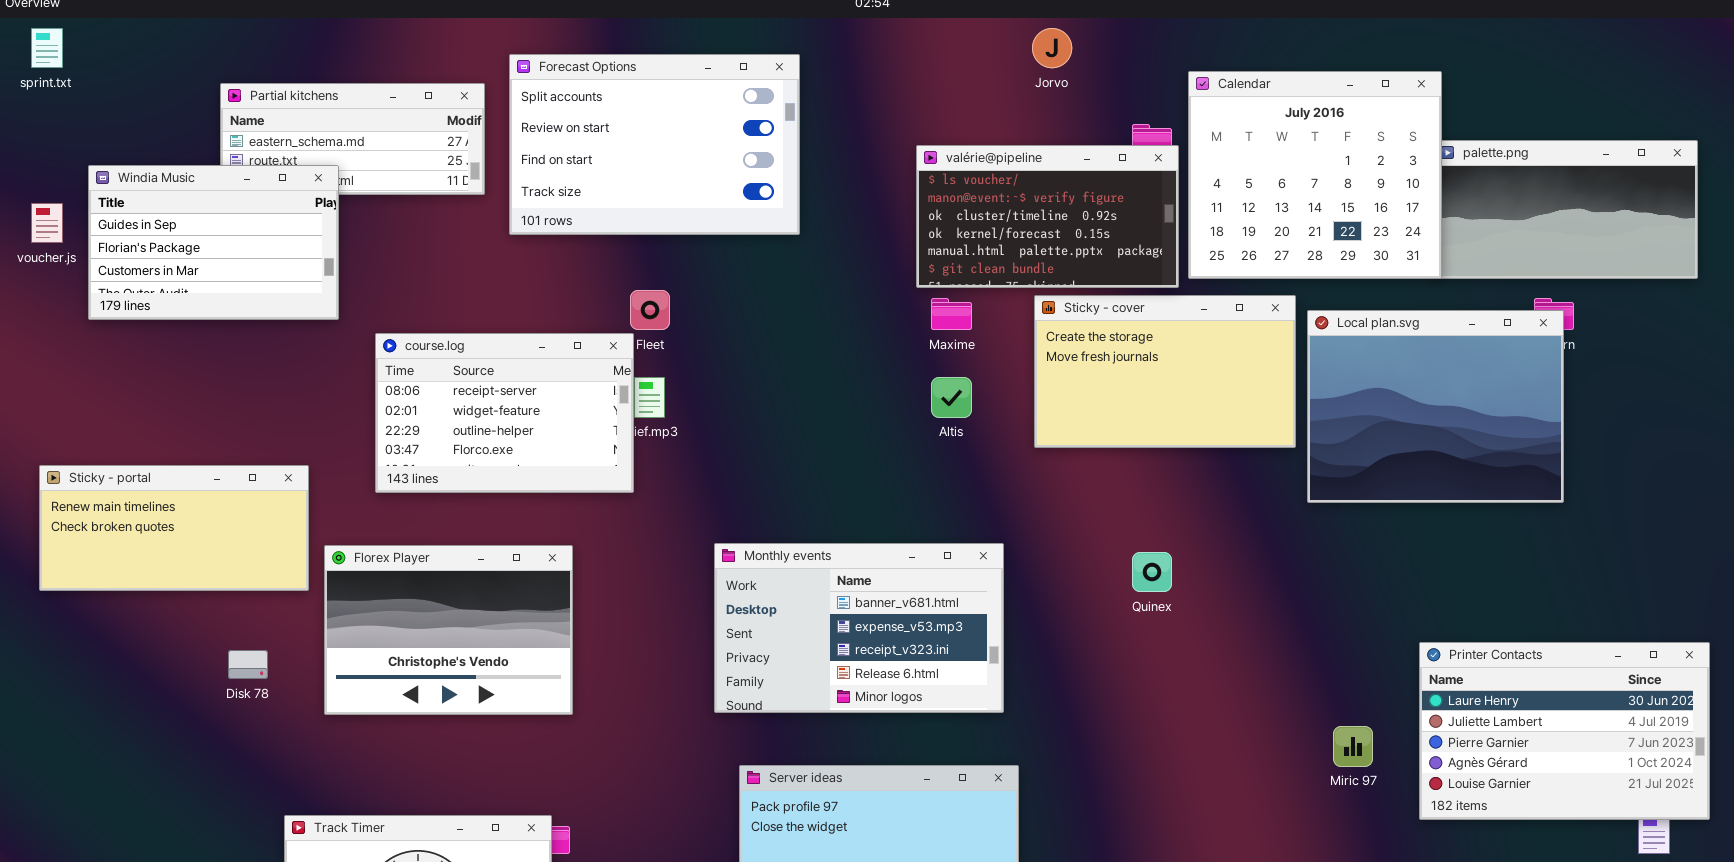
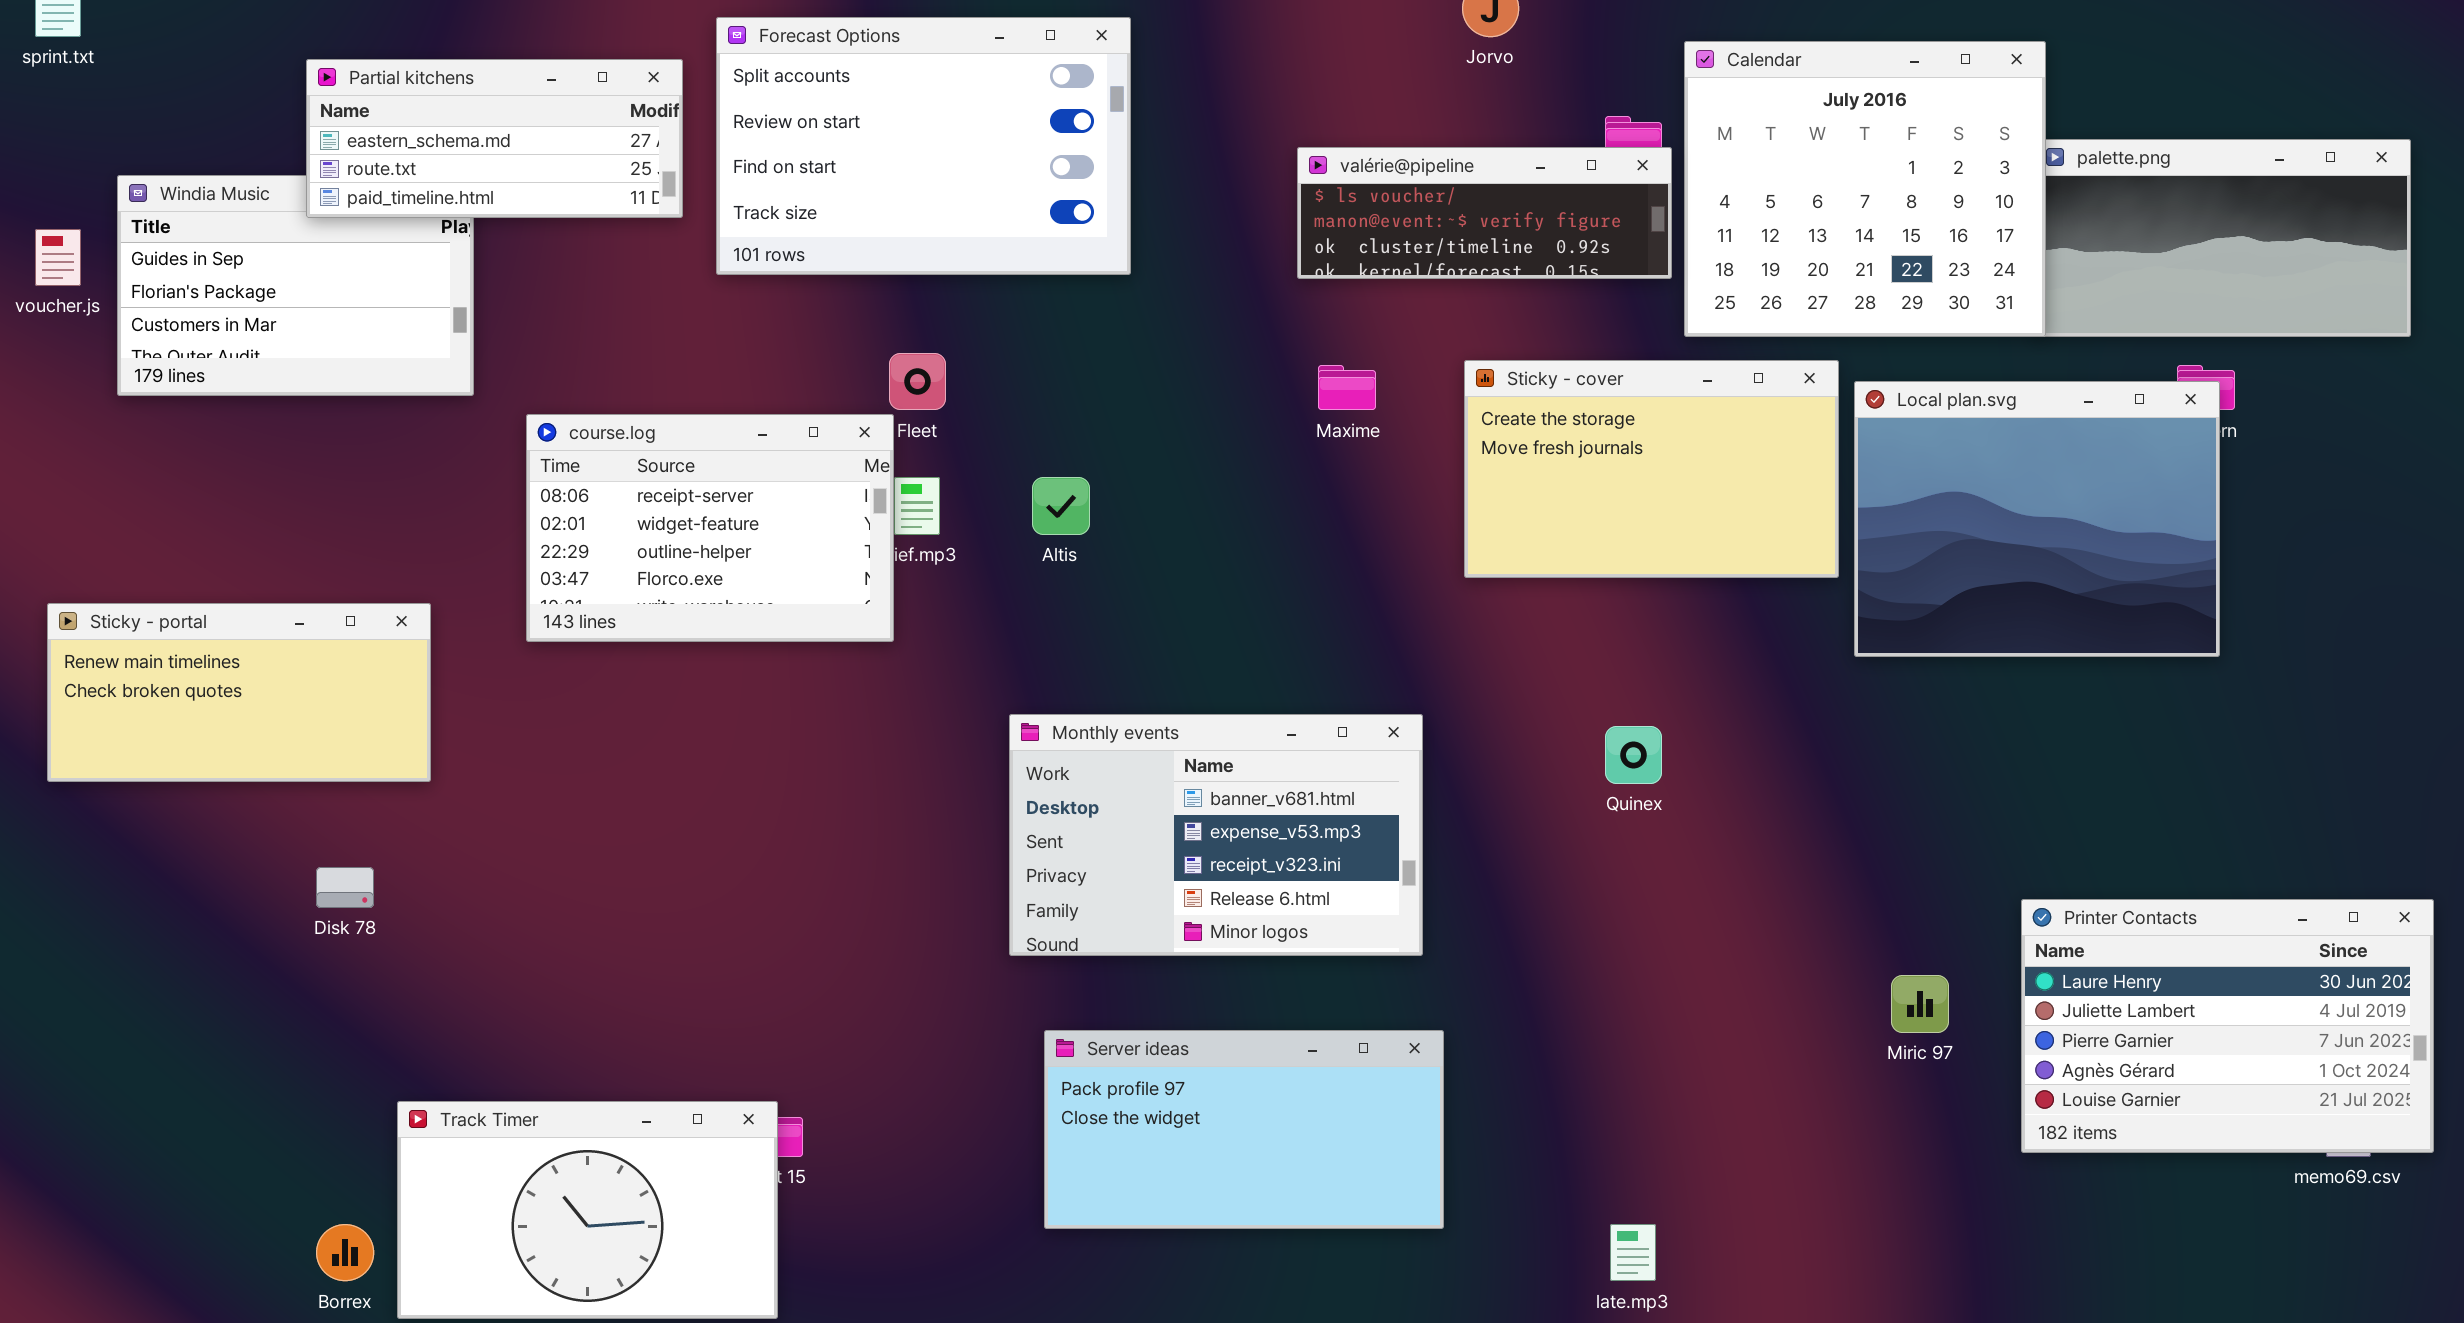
Partial kitchens: [220,83,485,195] -> [306,59,683,218], raised
valérie@pipeline: [916,145,1179,288] -> [1297,147,1672,279], resized
Altis: [931,377,972,418] -> [1032,477,1090,535], moved
Florex Player: [324,545,573,715] -> none, closed
Printer Contacts: [1419,642,1710,820] -> [2021,899,2434,1153], moved

